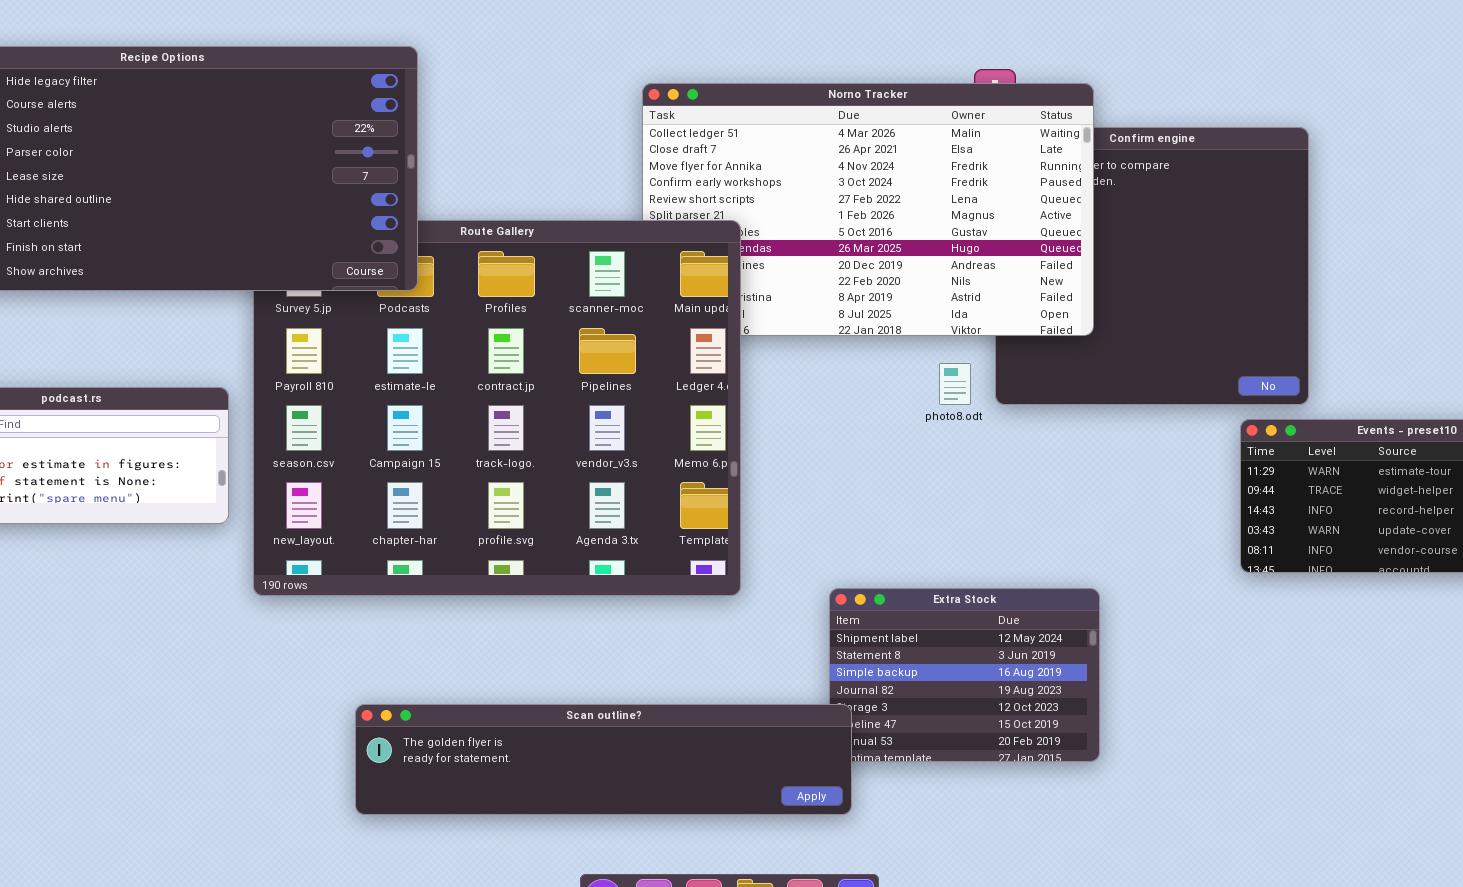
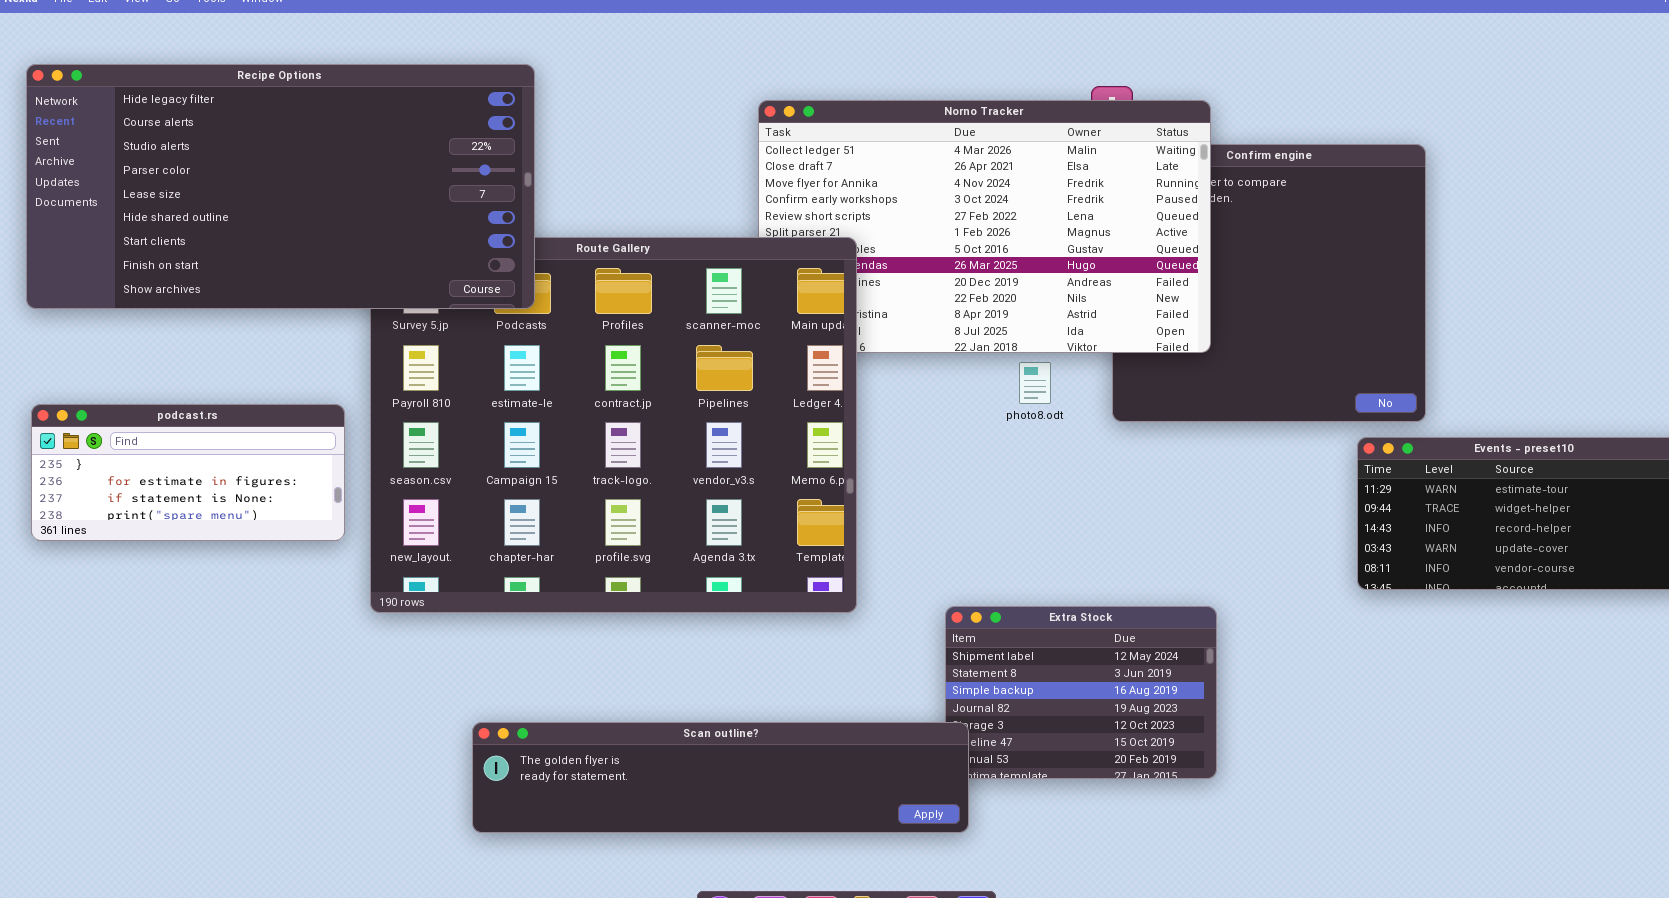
photo8.odt: [939,363,971,405] -> [1019,362,1051,404], moved

